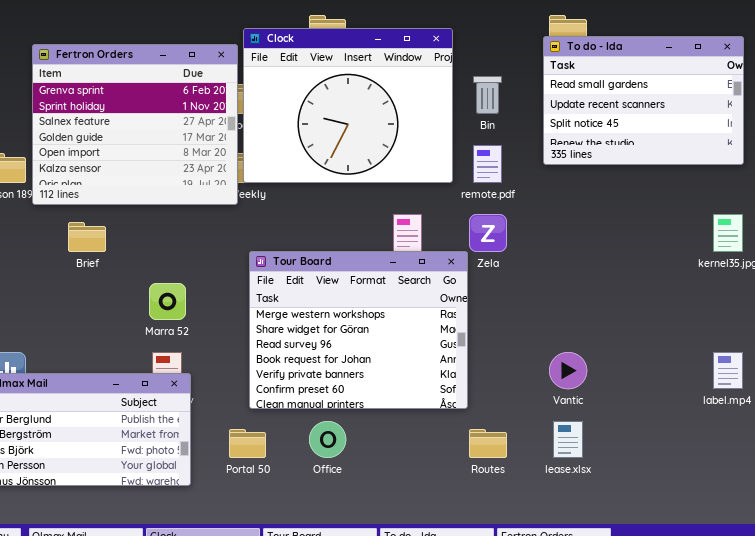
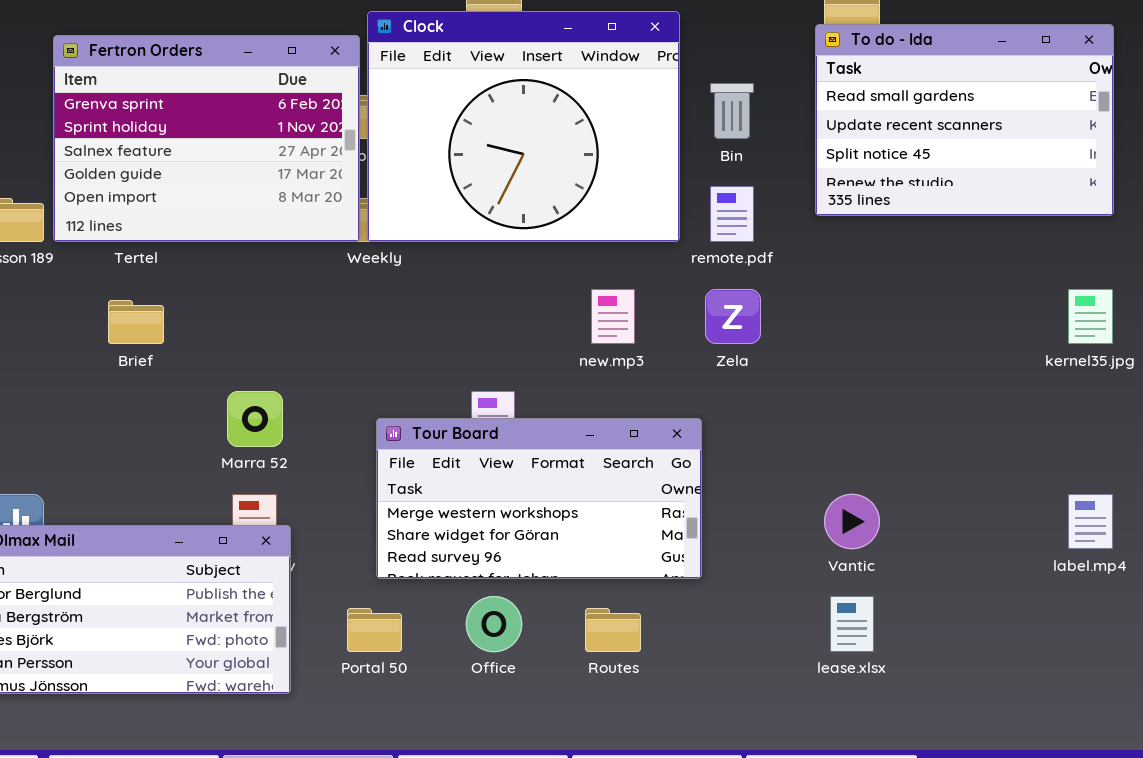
Fertron Orders: [32,44,238,205] -> [53,35,360,242], resized
Tour Board: [249,251,468,409] -> [376,418,702,579], resized
Routes: [469,429,507,458] -> [585,608,641,652], moved

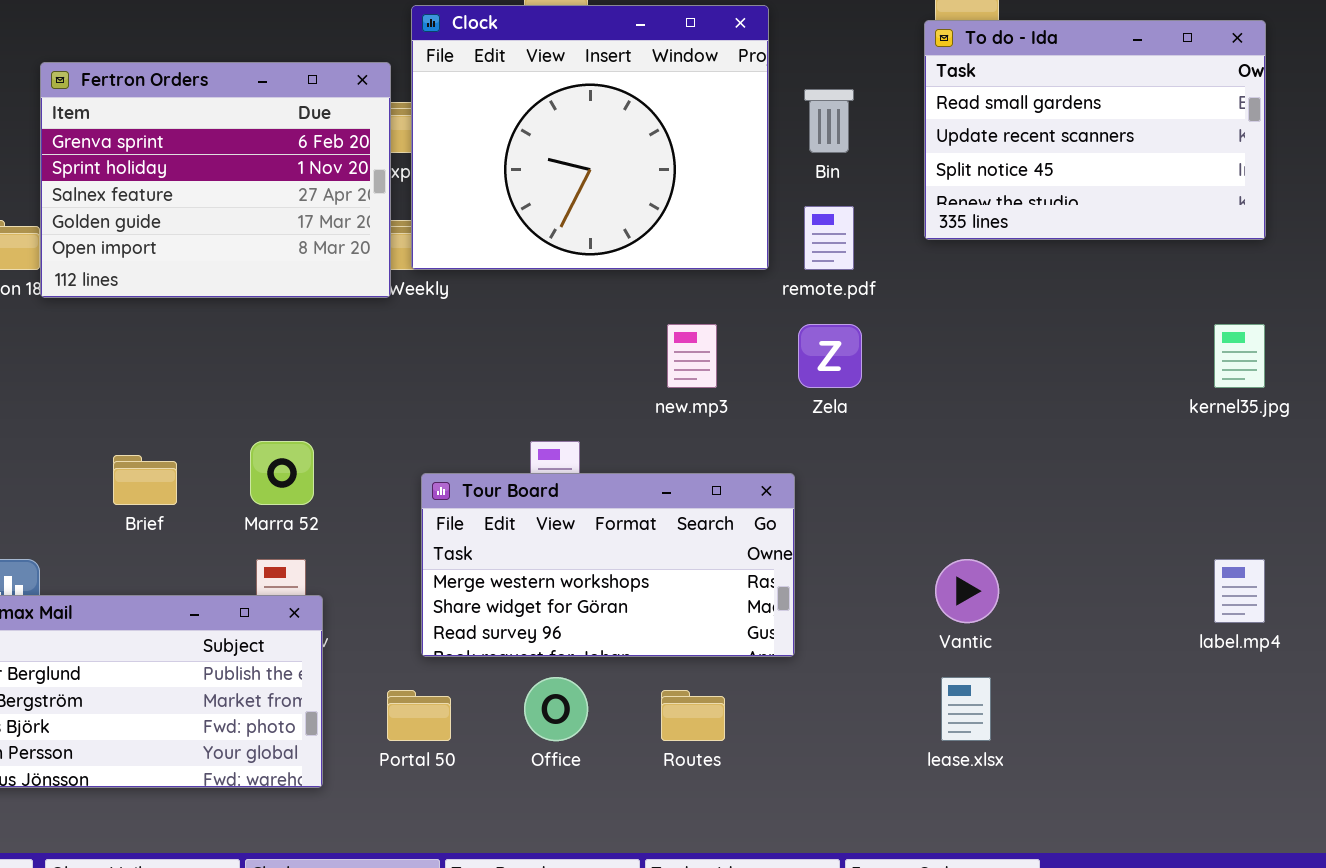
Fertron Orders: [53,35,360,242] -> [40,62,391,298], moved
Brief: [108,300,164,344] -> [113,455,177,505], moved

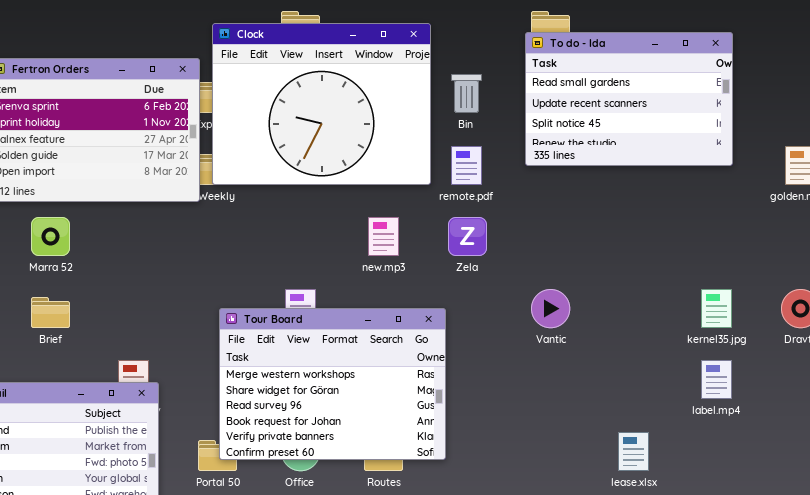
kernel35.jpg: [1214,324,1265,388] -> [701,289,732,328], moved
Marra 52: [250,441,314,505] -> [31,217,70,256], moved
Tour Board: [421,473,795,657] -> [219,308,446,460], resized
Vantic: [935,559,999,623] -> [531,289,570,328], moved
lease.xlsx: [941,677,991,741] -> [618,432,649,471], moved

